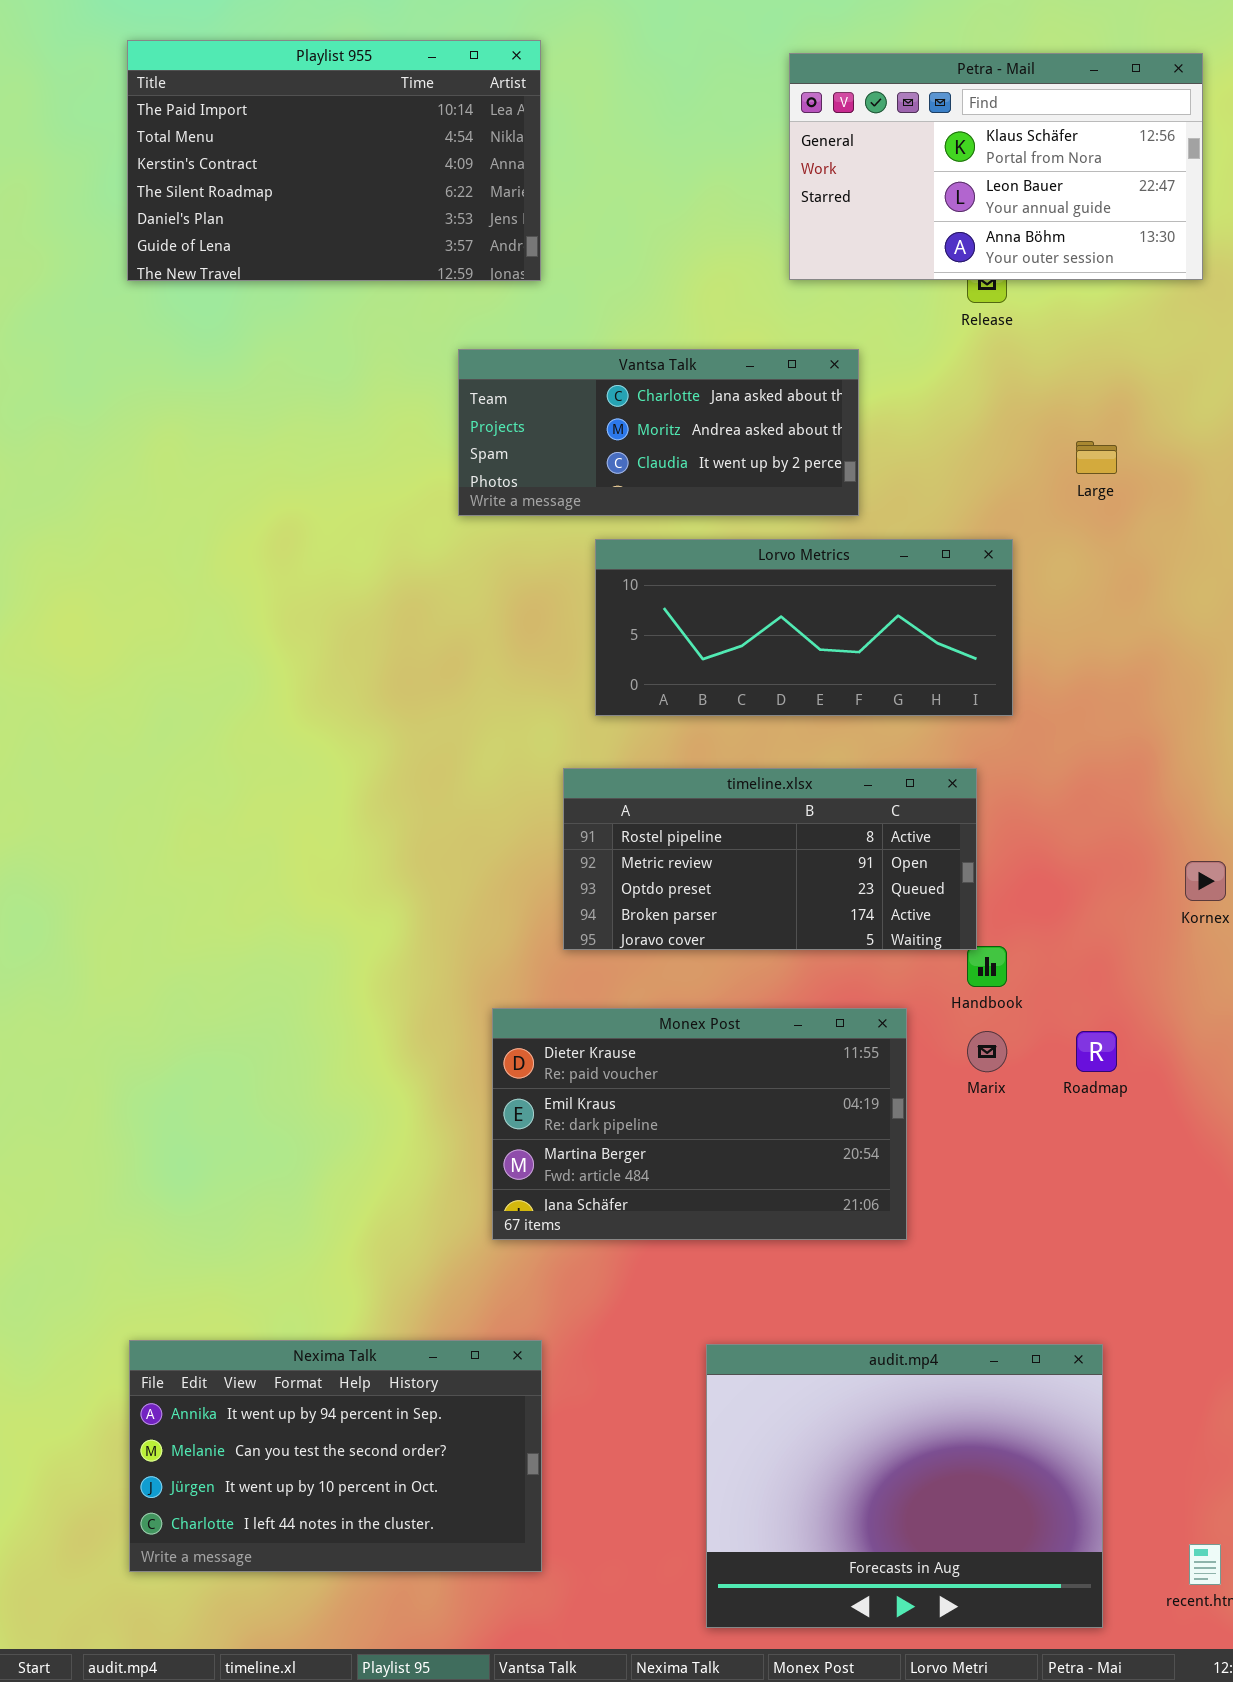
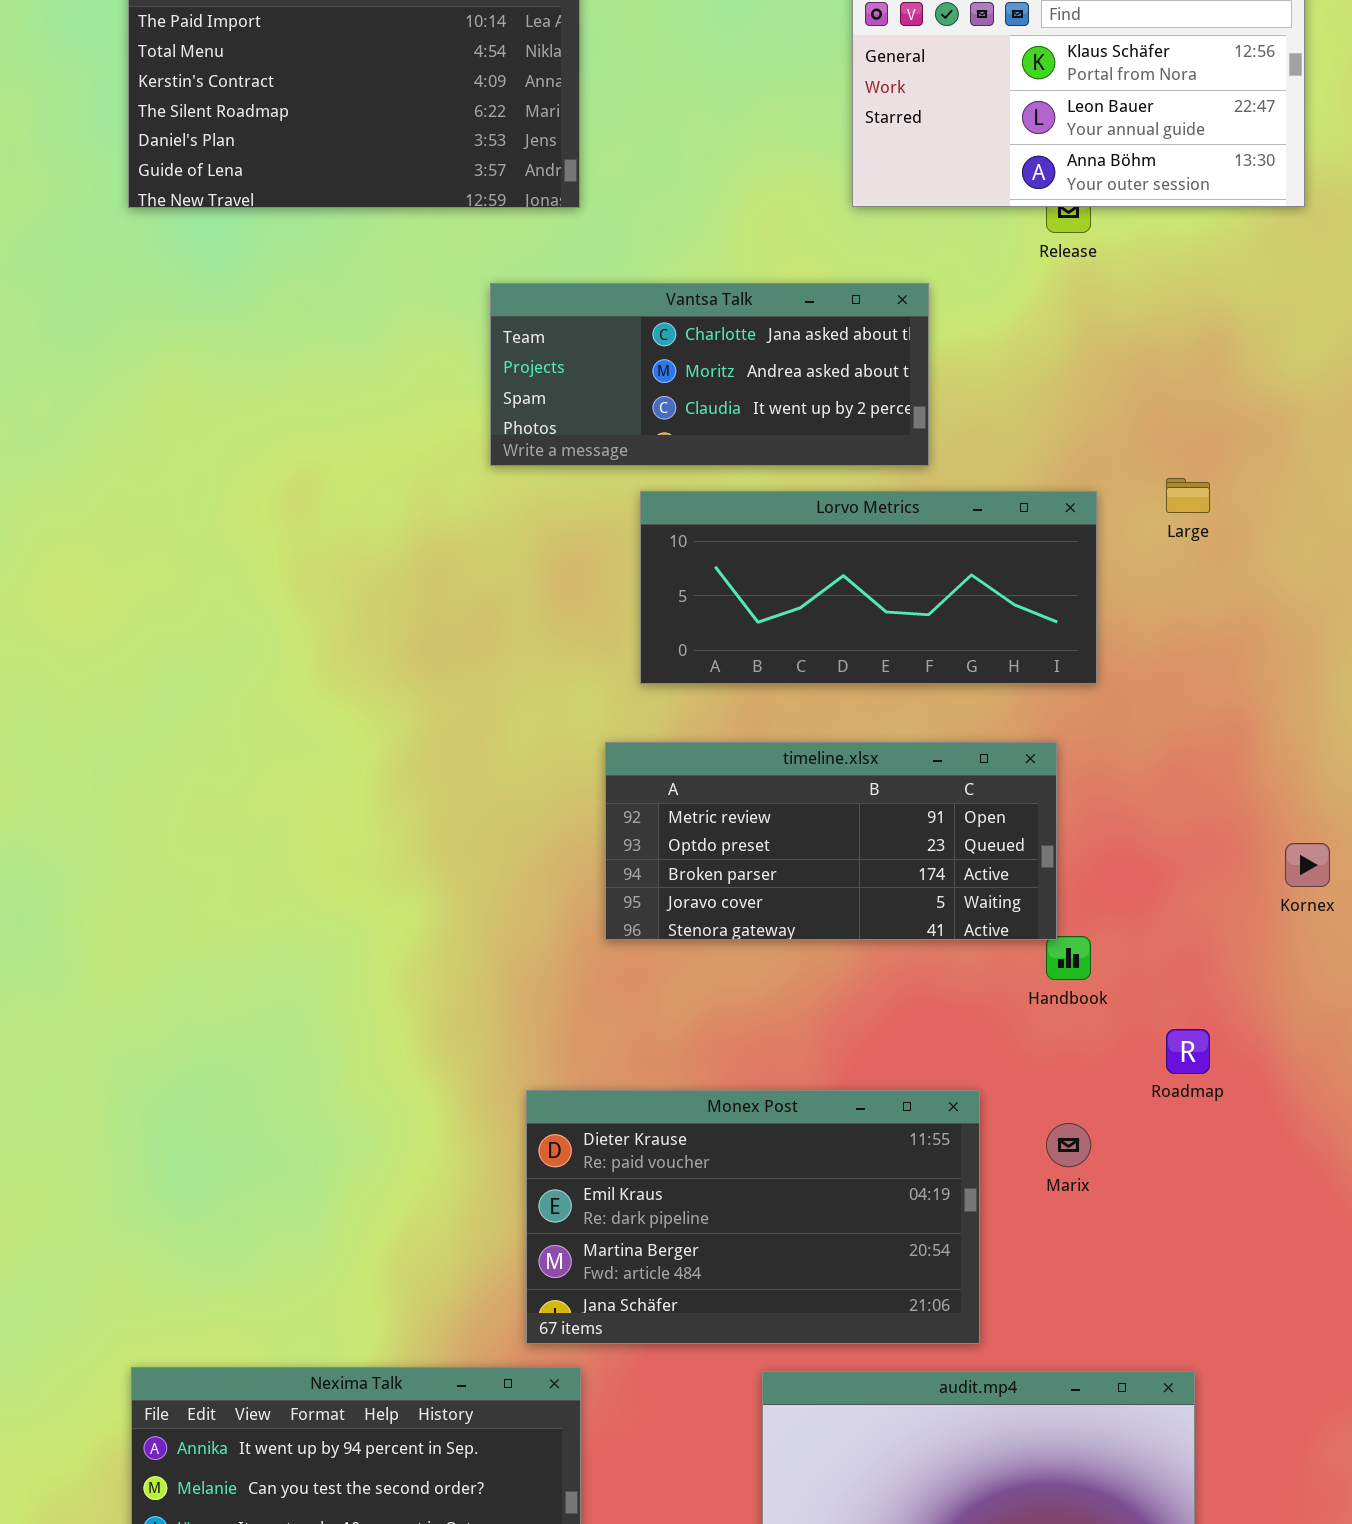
Large: [1076,441,1117,474] -> [1166,478,1210,513], moved
timeline.xlsx: [563,768,977,950] -> [605,742,1057,940], scrolled down 1 row
Monex Post: [492,1008,907,1240] -> [526,1090,980,1344], moved
Marix: [967,1031,1007,1072] -> [1046,1123,1091,1167], moved

